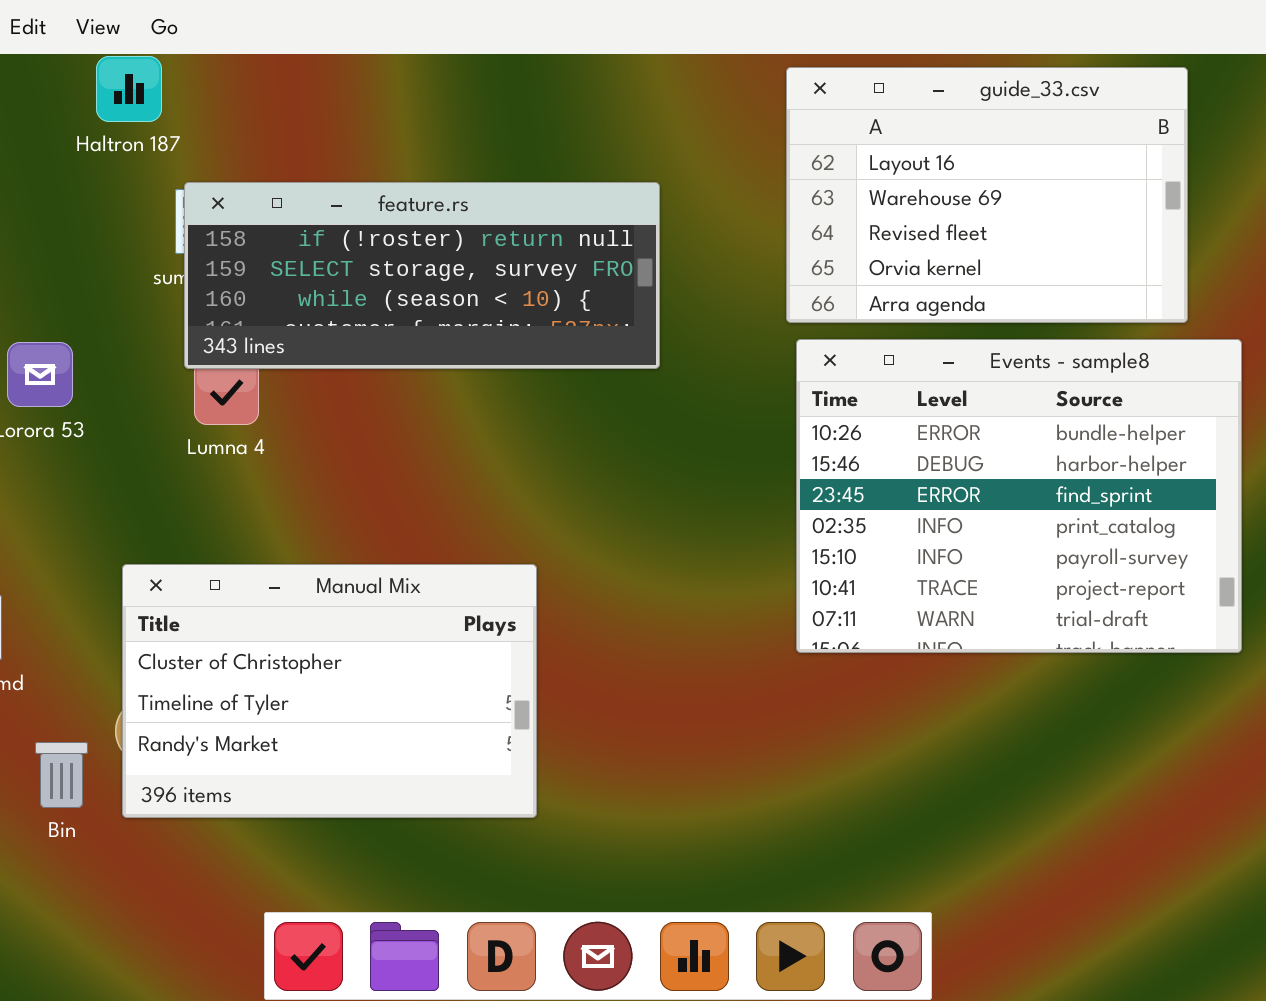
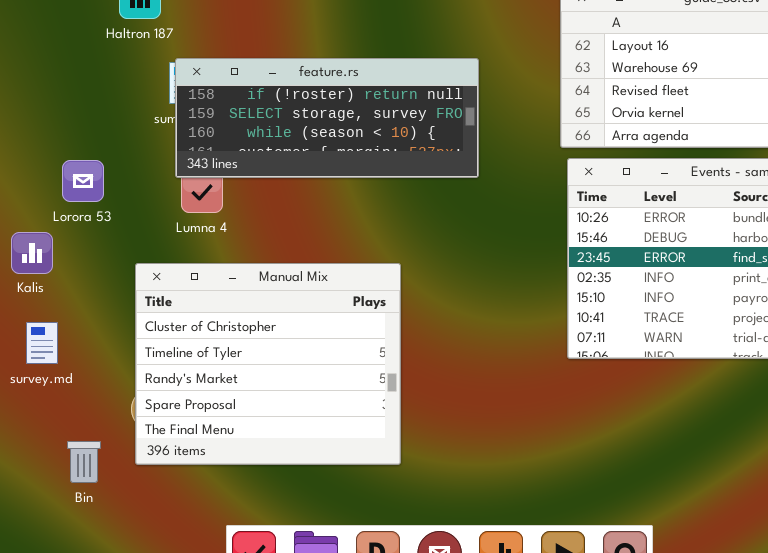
Manual Mix: [122,564,537,818] -> [135,263,401,465], resized
Bin: [35,742,88,808] -> [67,441,101,483], moved

